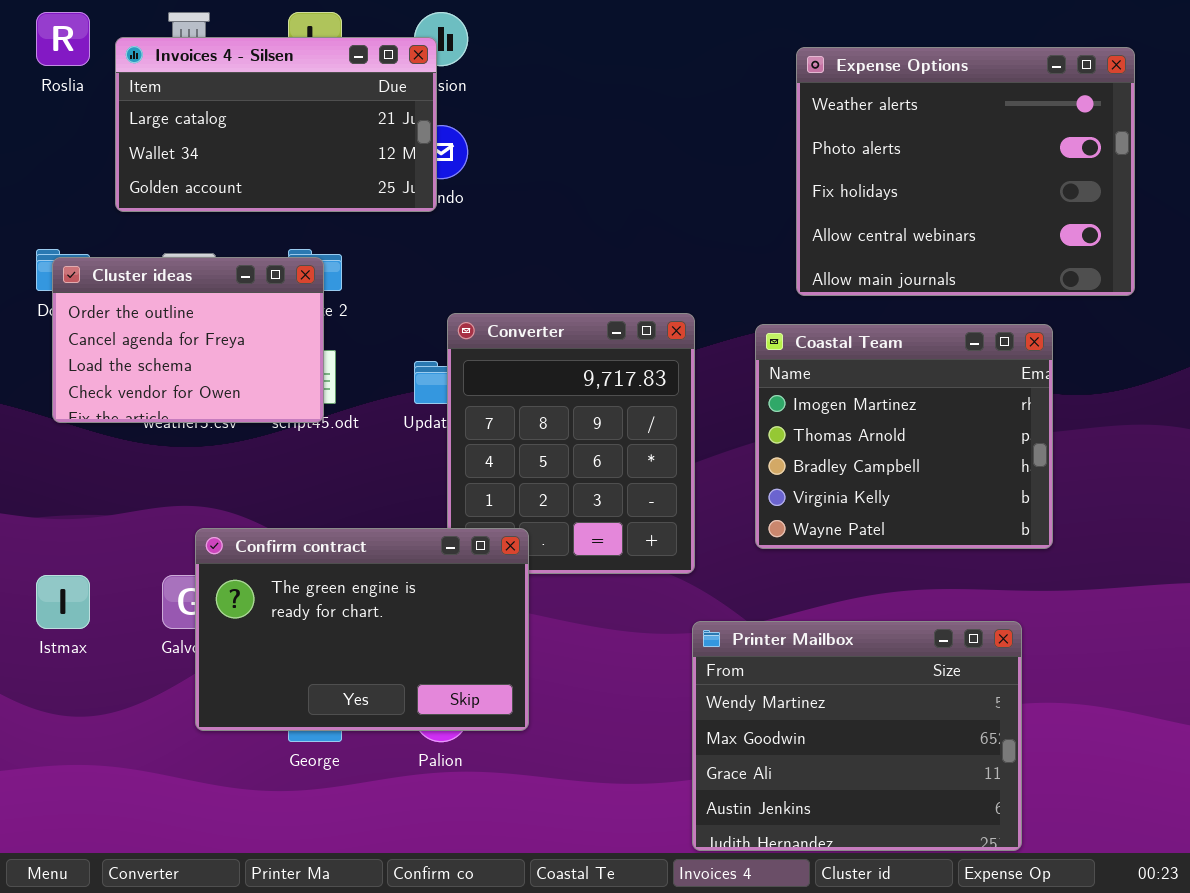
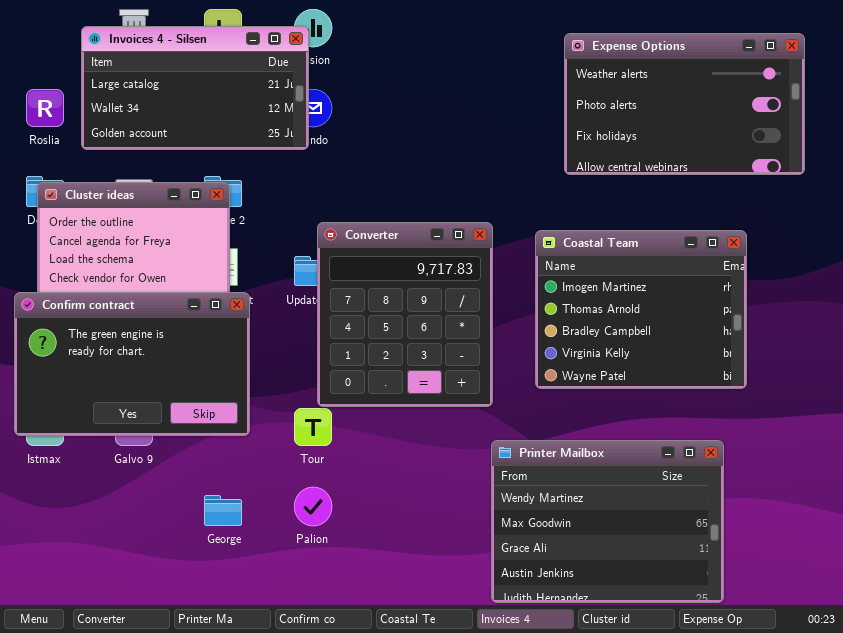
Roslia: [36,12,90,66] -> [26,89,64,127], moved
Expense Options: [796,47,1135,296] -> [564,33,805,175], resized
Confirm contract: [195,528,529,731] -> [14,292,250,436], moved

